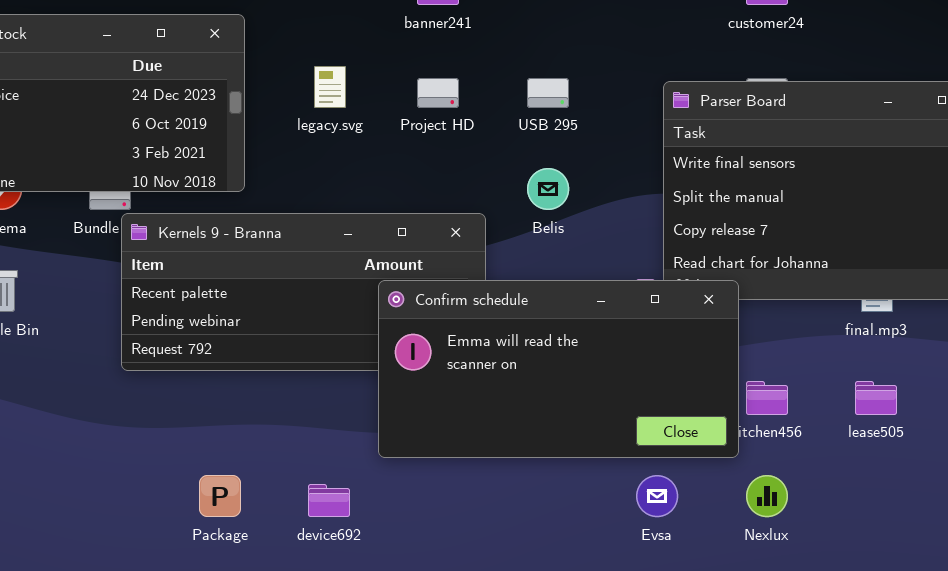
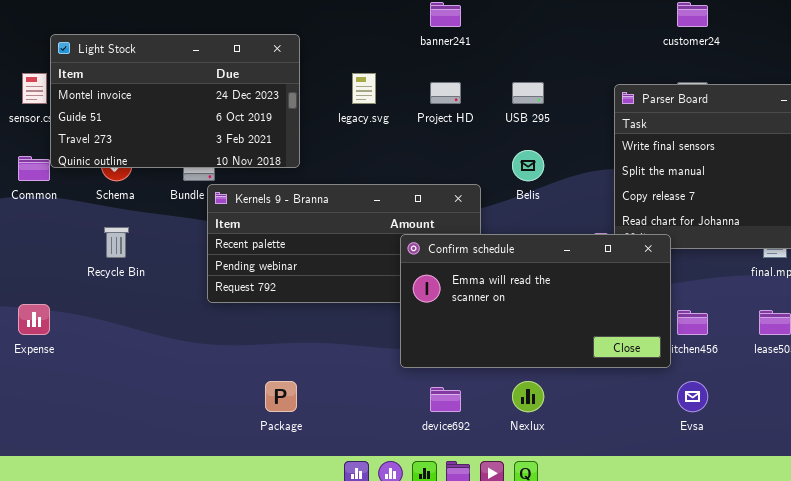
Evsa: [636,475,678,517] -> [677,381,708,412], moved
Nexlux: [746,475,788,517] -> [512,381,544,412], moved
device692: [308,484,350,517] -> [430,387,461,412], moved

